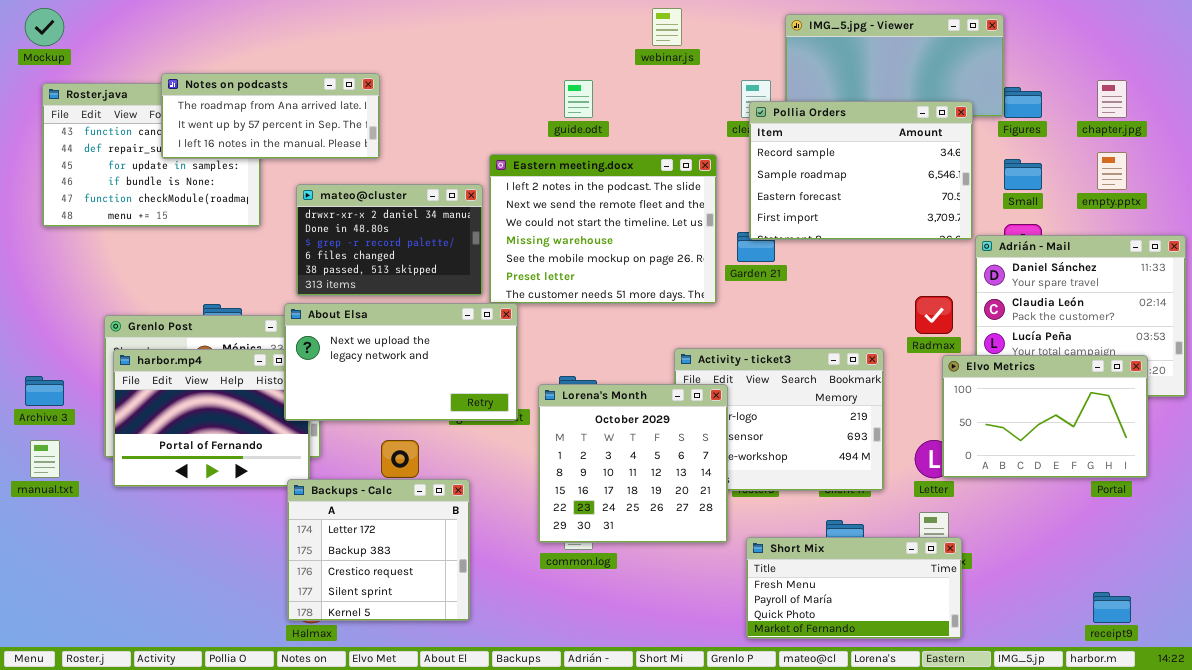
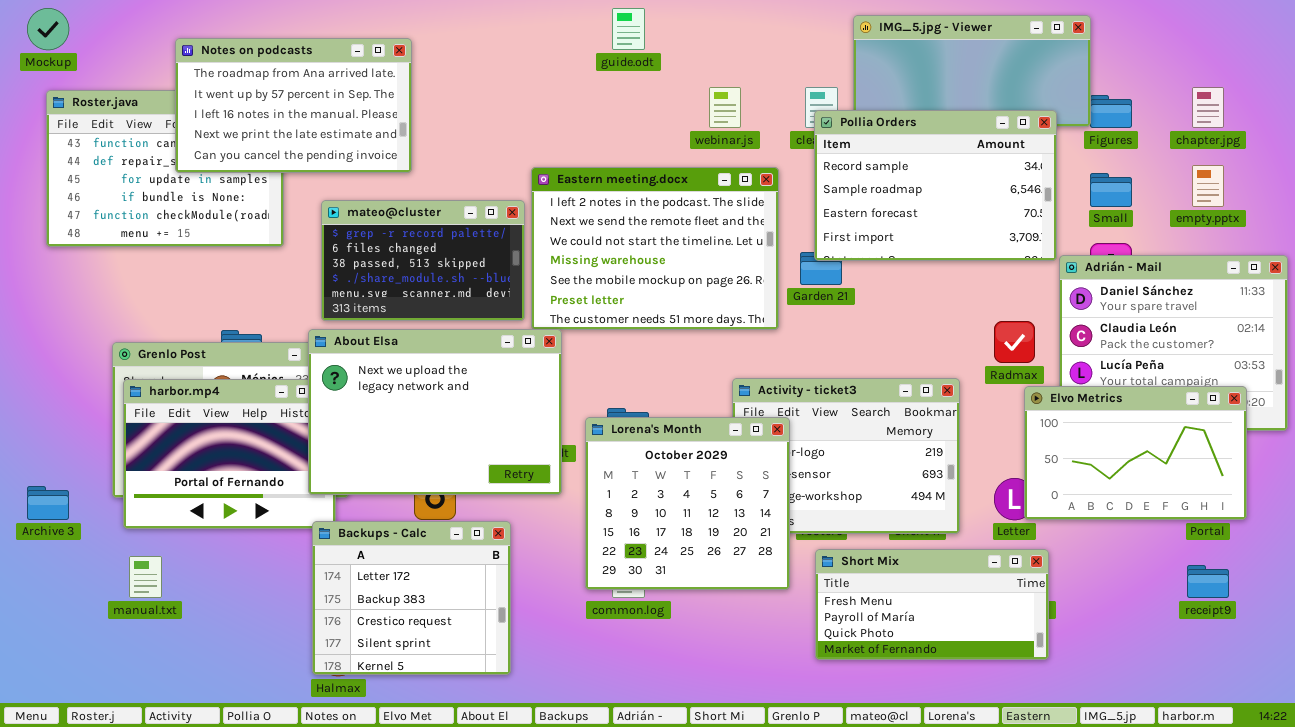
webinar.js: [652,8,682,46] -> [709,87,741,128], moved
Notes on podcasts: [161,73,380,159] -> [175,38,412,173], resized
guide.odt: [564,80,593,118] -> [612,8,645,50], moved
mateo@cluster: [296,184,483,296] -> [321,200,525,321], scrolled down 2 rows
About Elsa: [284,303,518,421] -> [308,329,562,495], resized
Archive 3: [25,376,64,406] -> [27,486,69,520], moved
manual.txt: [30,440,60,478] -> [129,556,162,598], moved
Short Mix: [746,537,962,639] -> [815,549,1049,660], moved
receipt9: [1093,592,1131,623] -> [1187,565,1229,598], moved

